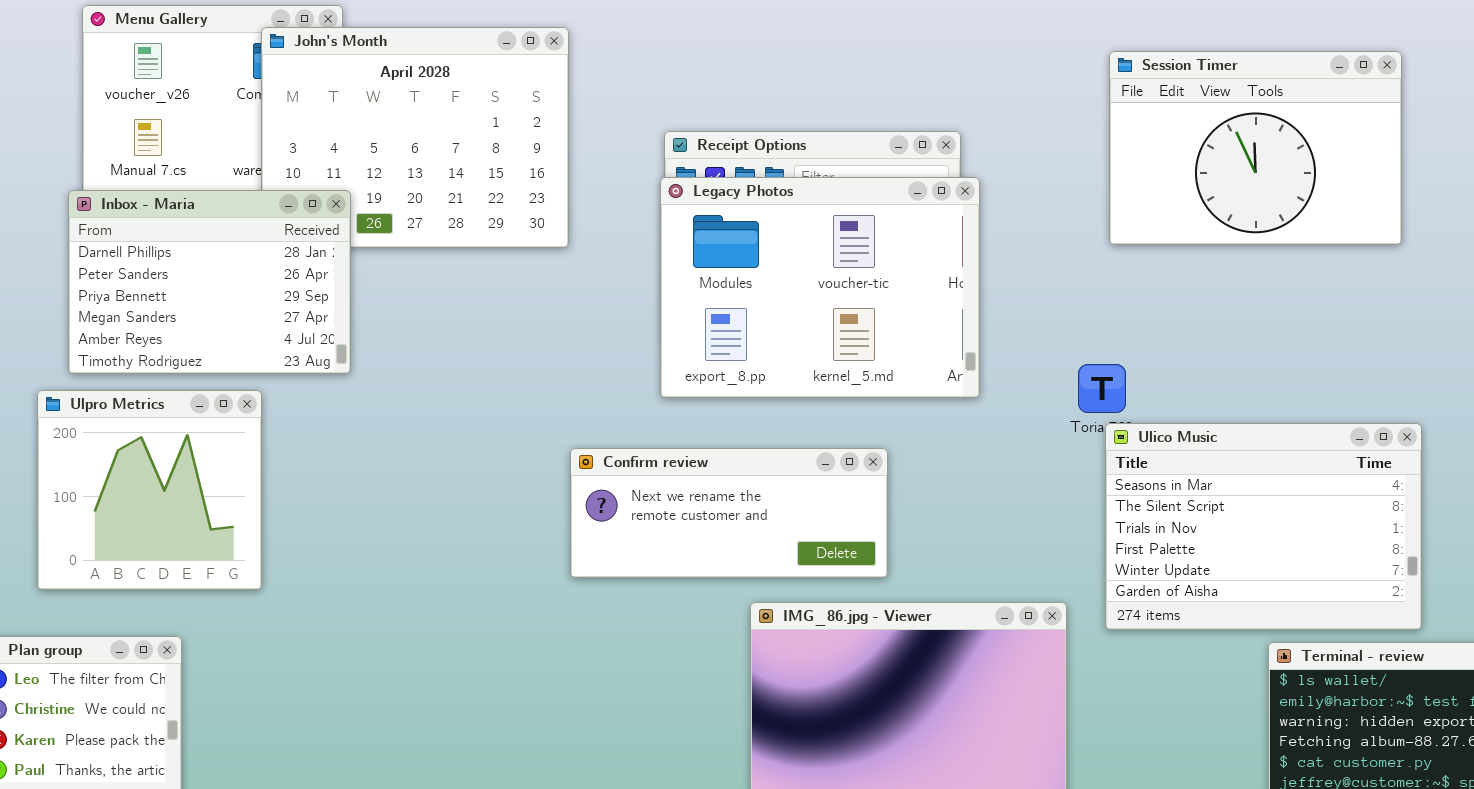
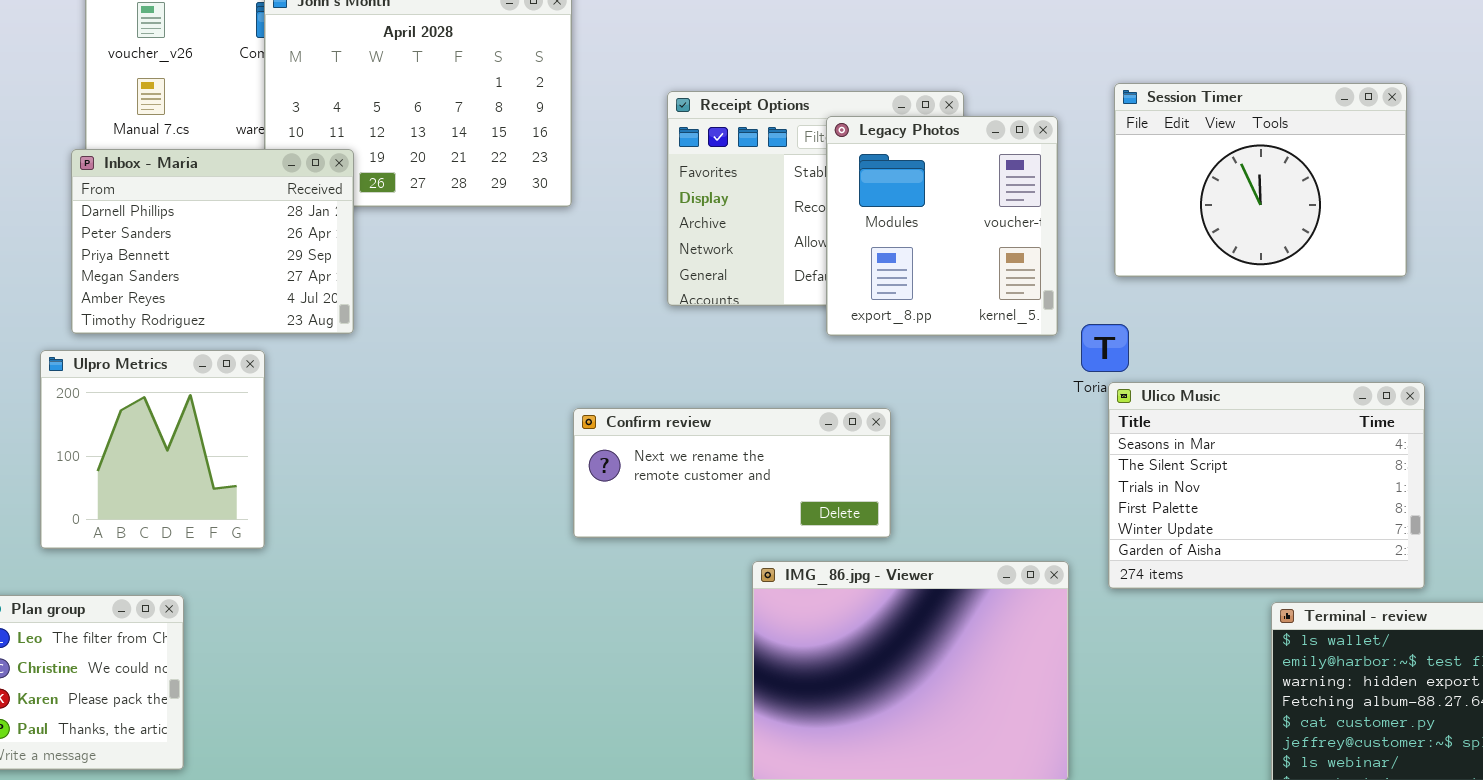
Session Timer: [1109,51,1402,245] -> [1114,83,1407,277], moved
Legacy Photos: [660,177,980,398] -> [826,116,1058,336], moved, resized

